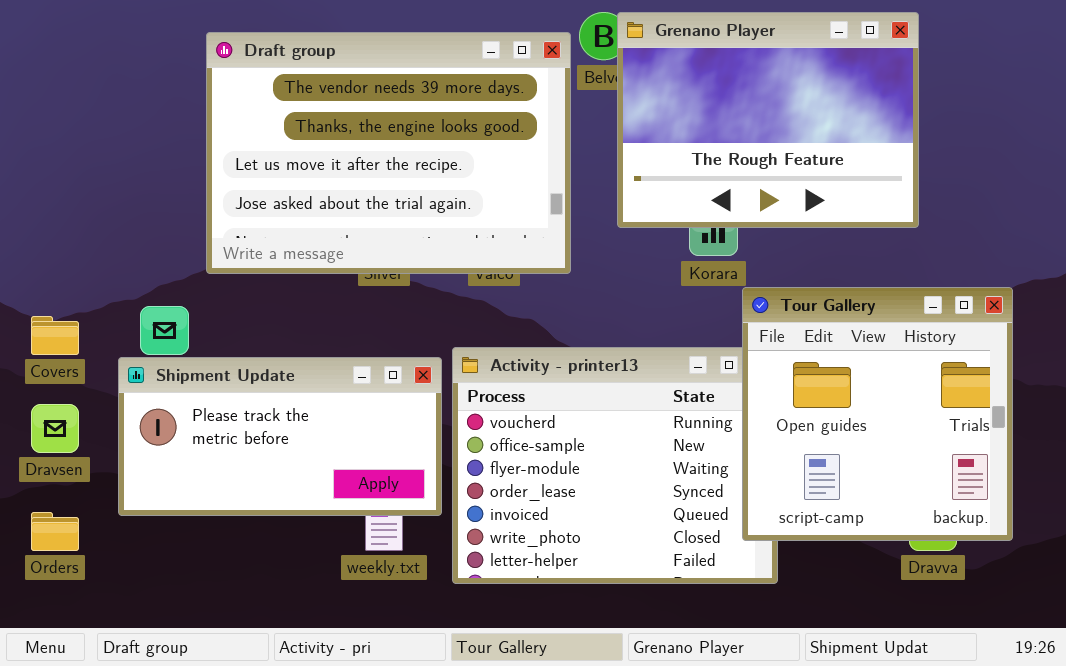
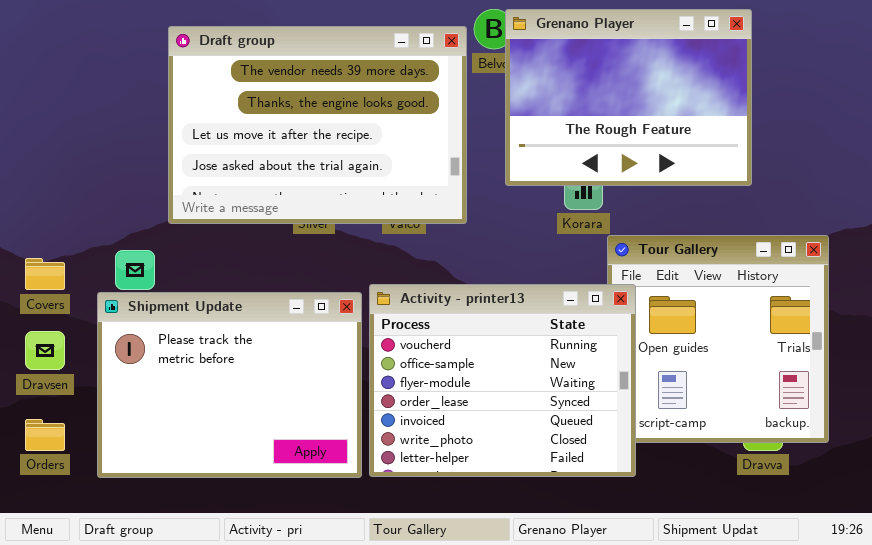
Activity - printer13: [452,347,778,584] -> [369,284,636,477], raised
Shipment Update: [118,357,442,516] -> [97,292,362,478], resized

